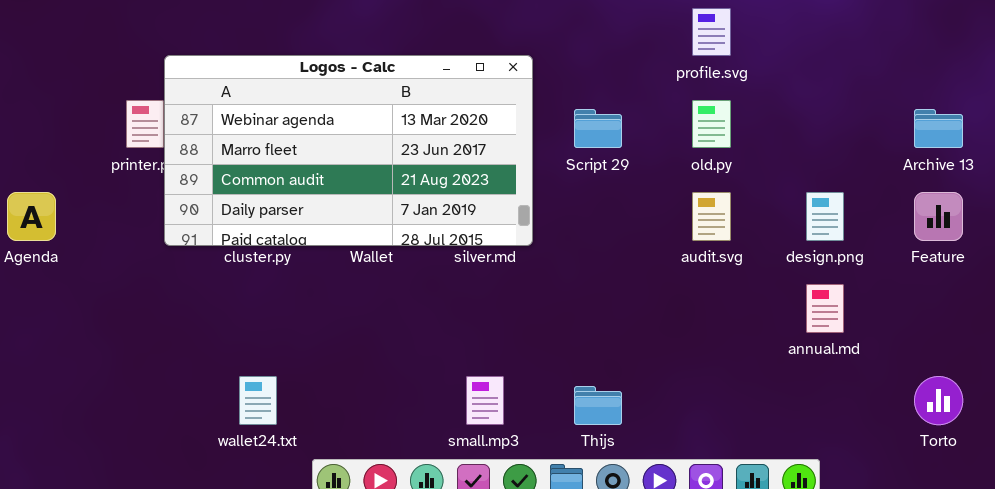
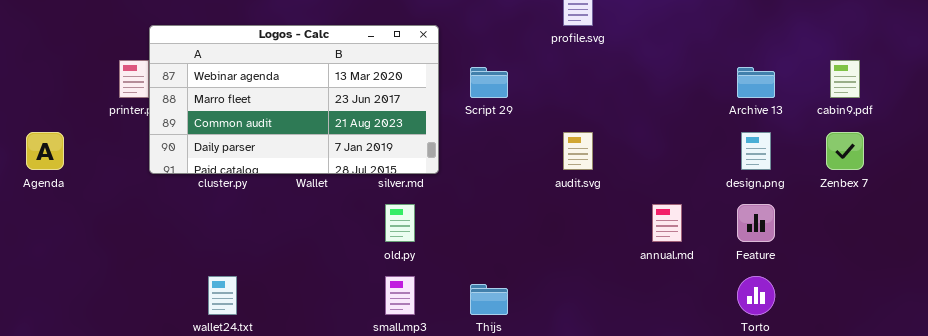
old.py: [692,100,731,148] -> [385,204,415,242], moved
design.png: [806,192,844,241] -> [741,132,771,170], moved
Feature: [914,192,963,241] -> [737,204,775,242], moved

